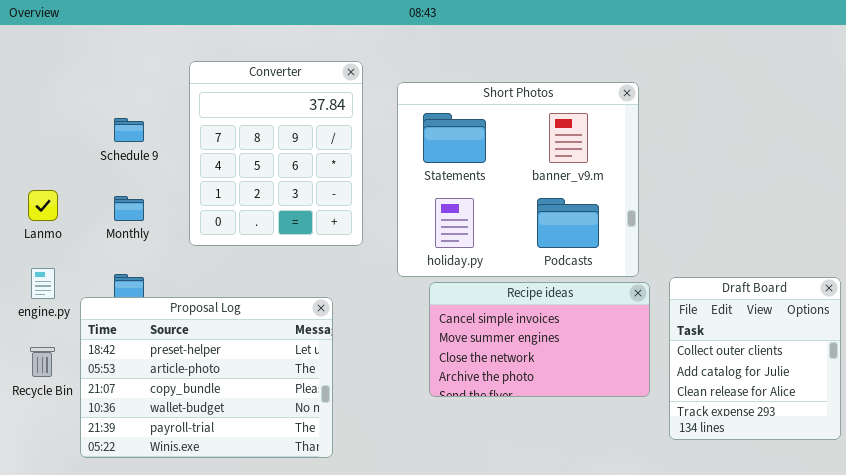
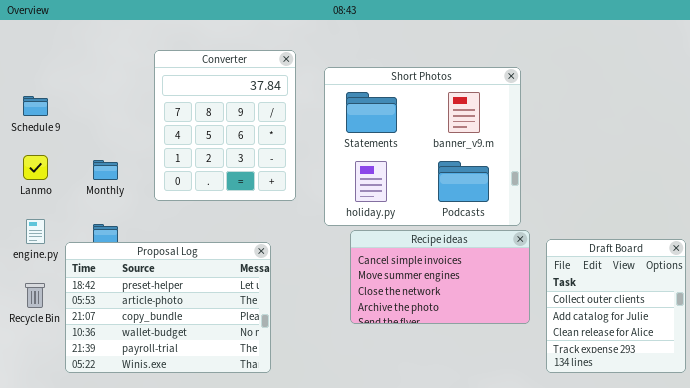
Schedule 9: [114,118,144,142] -> [23,96,48,116], moved
Draft Board: [669,277,841,440] -> [546,239,686,373], moved

